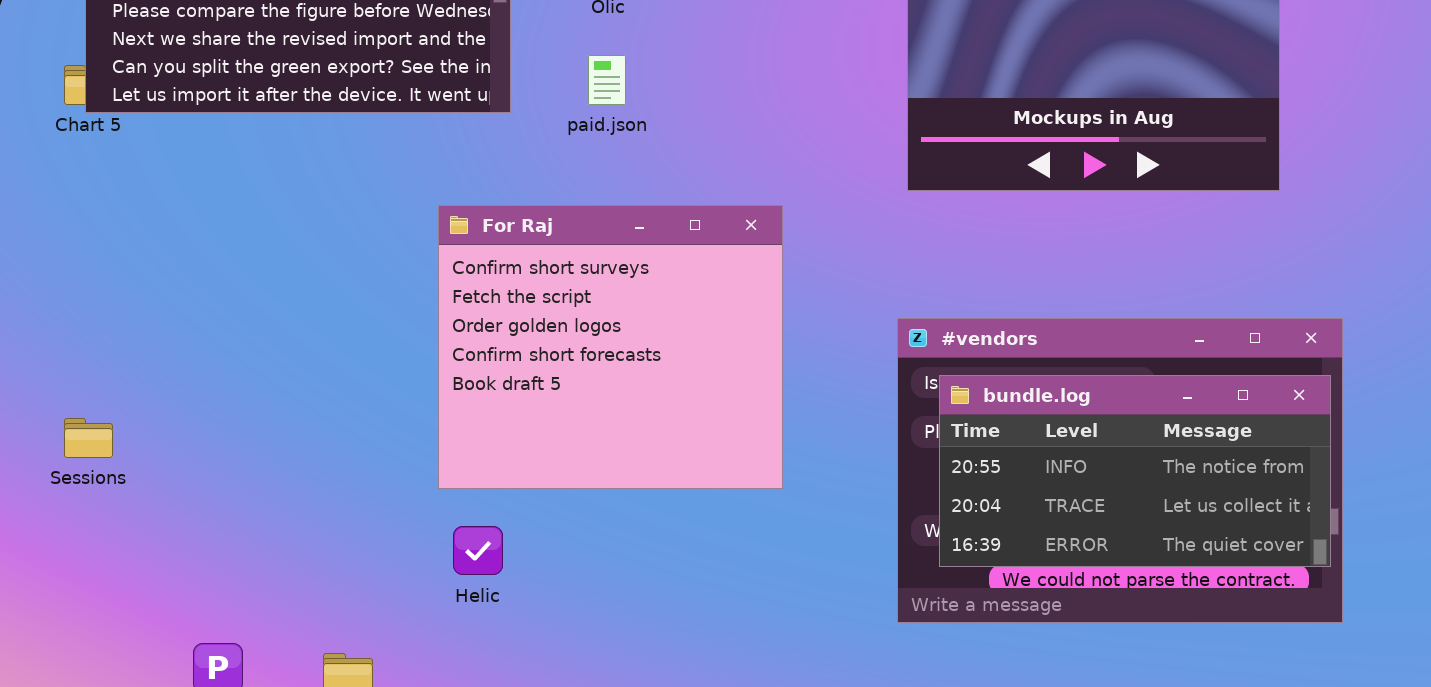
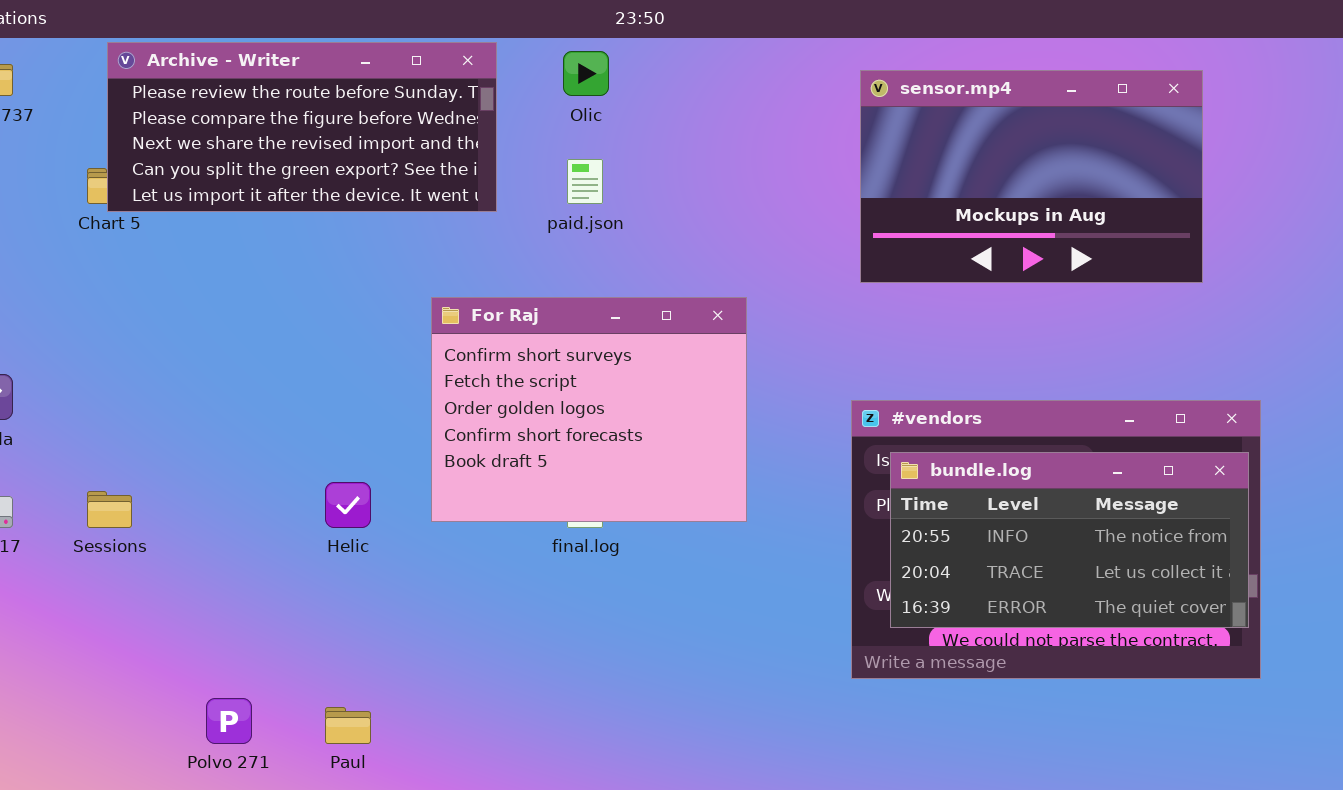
For Raj: [438,205,783,489] -> [431,297,747,522], resized
Helic: [453,526,503,575] -> [325,482,371,528], moved

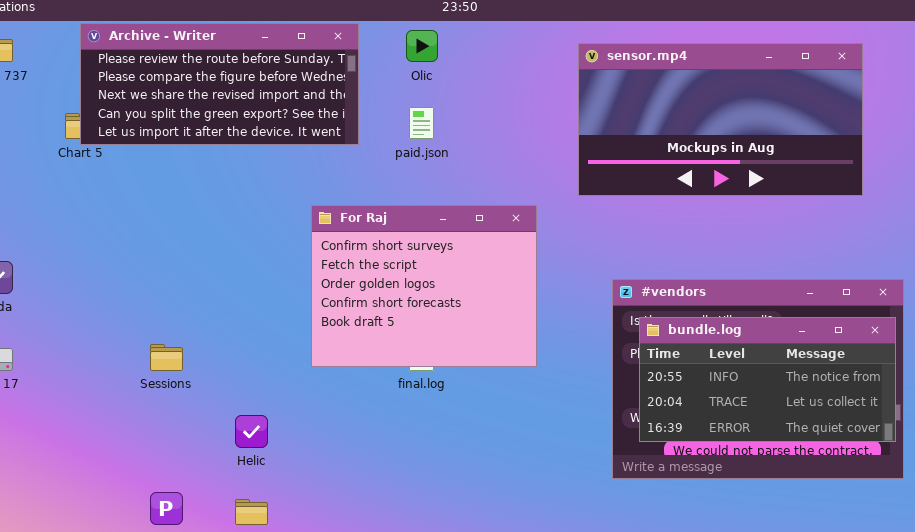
sensor.mp4: [860,70,1203,283] -> [578,43,863,196], resized
Helic: [325,482,371,528] -> [235,415,268,448], moved
Sessions: [87,491,132,528] -> [150,344,183,371], moved

